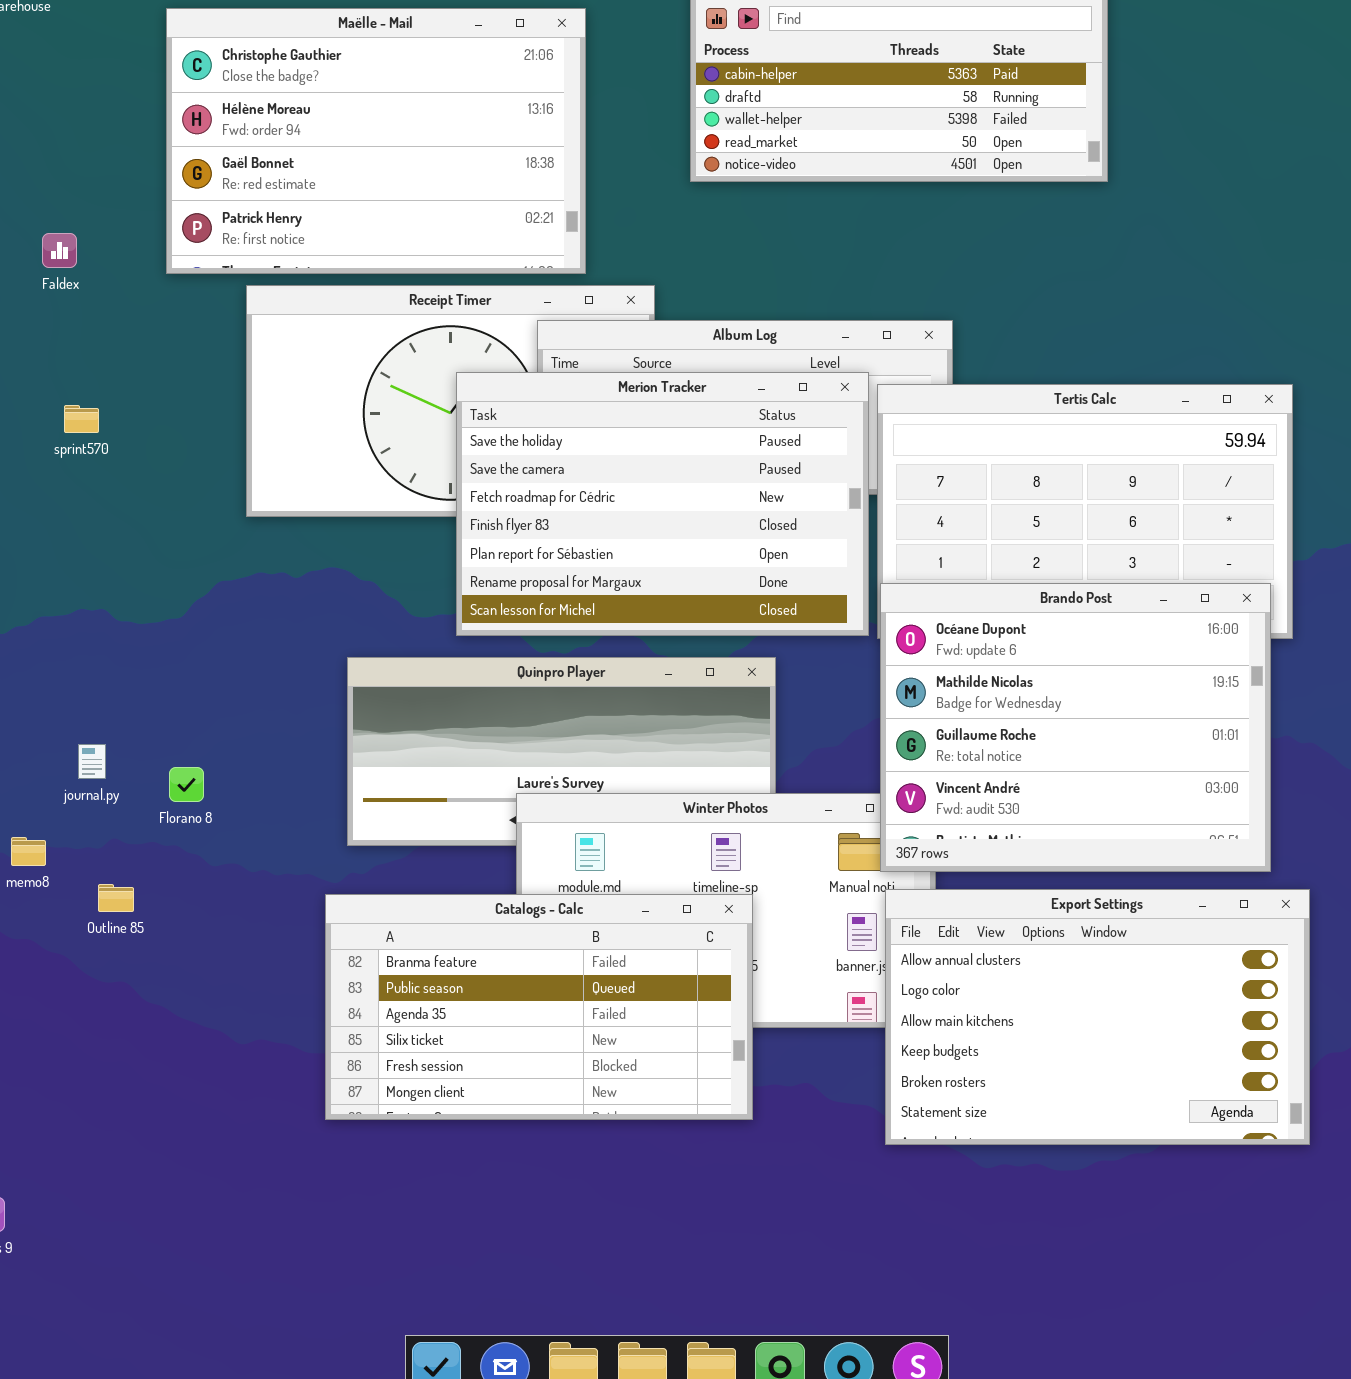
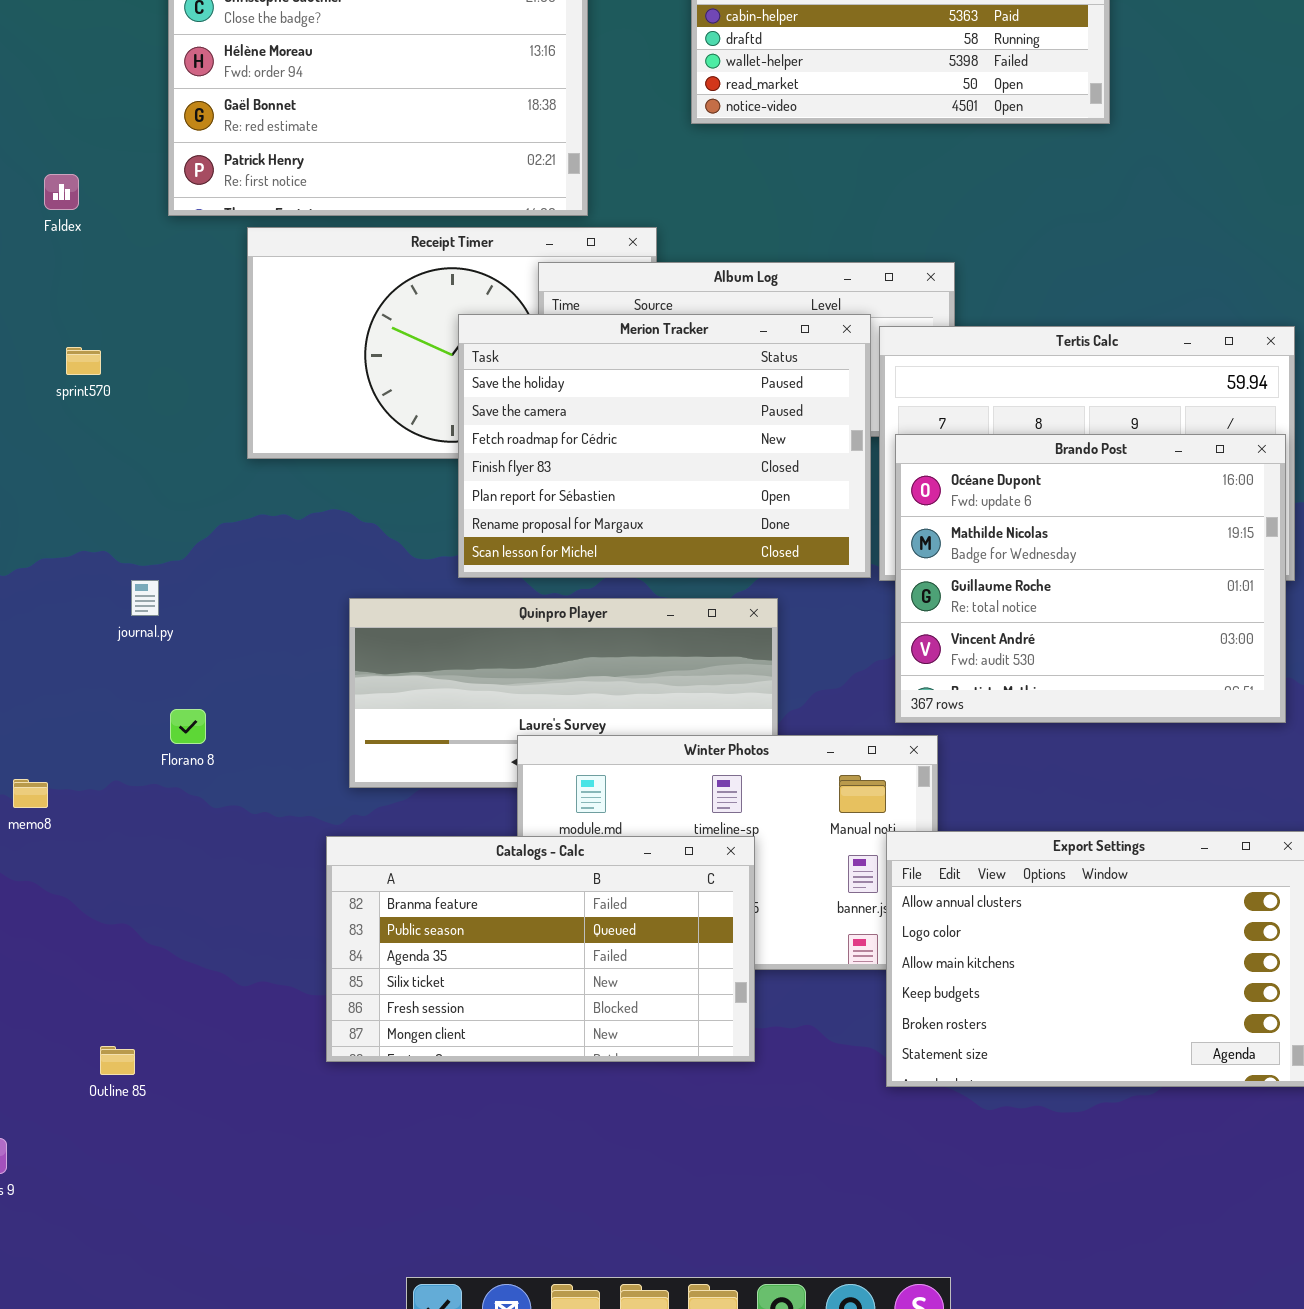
Brando Post: [880,583,1271,872] -> [895,434,1286,723], moved
journal.py: [78,744,106,779] -> [131,580,159,616], moved
Outline 85: [98,884,134,912] -> [100,1046,135,1075], moved

